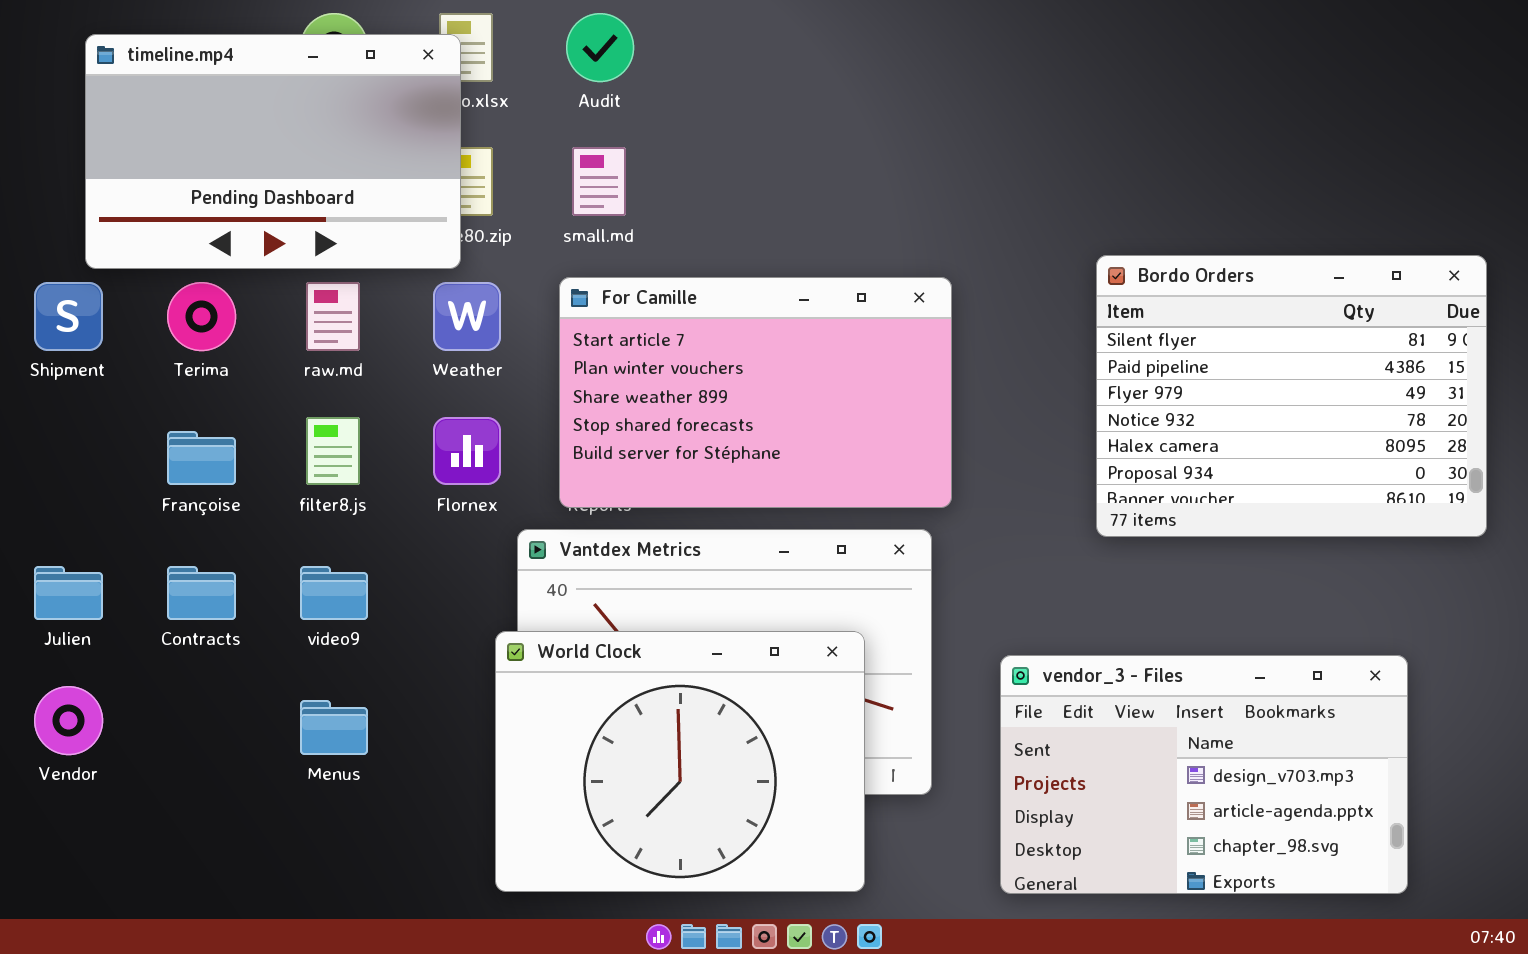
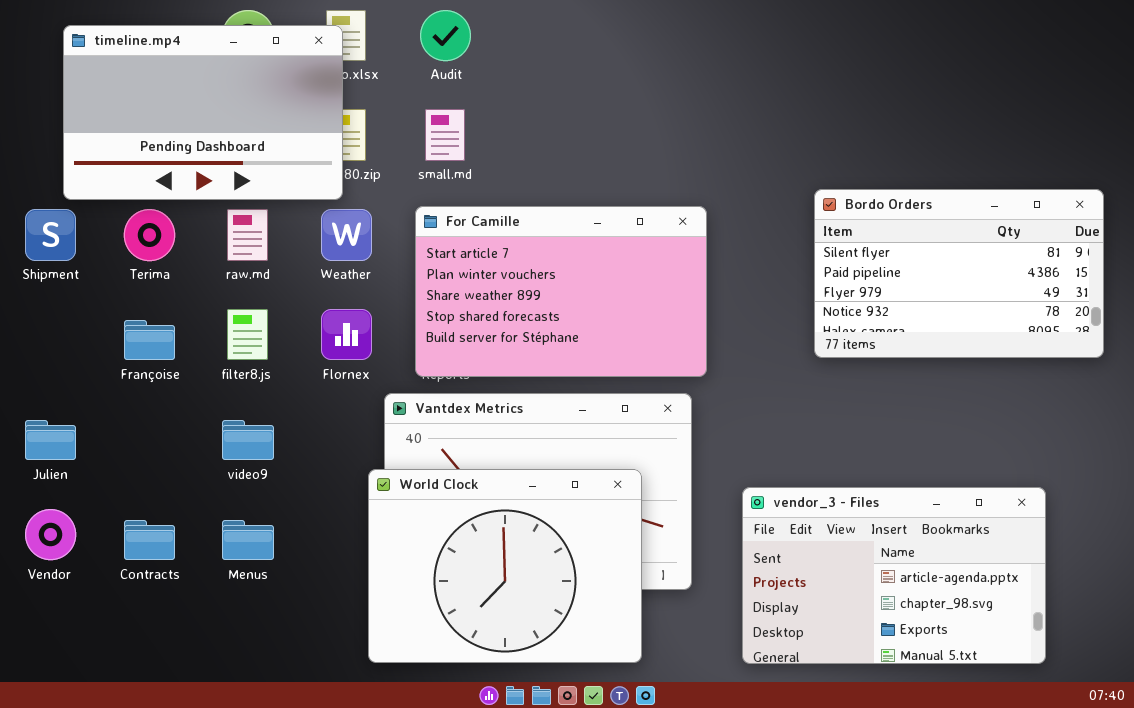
Bordo Orders: [1096,255,1487,537] -> [814,189,1104,358], resized
Contracts: [167,566,236,620] -> [124,520,175,560], moved
vendor_3 - Files: [1000,655,1408,894] -> [742,487,1046,664], scrolled down 1 row

